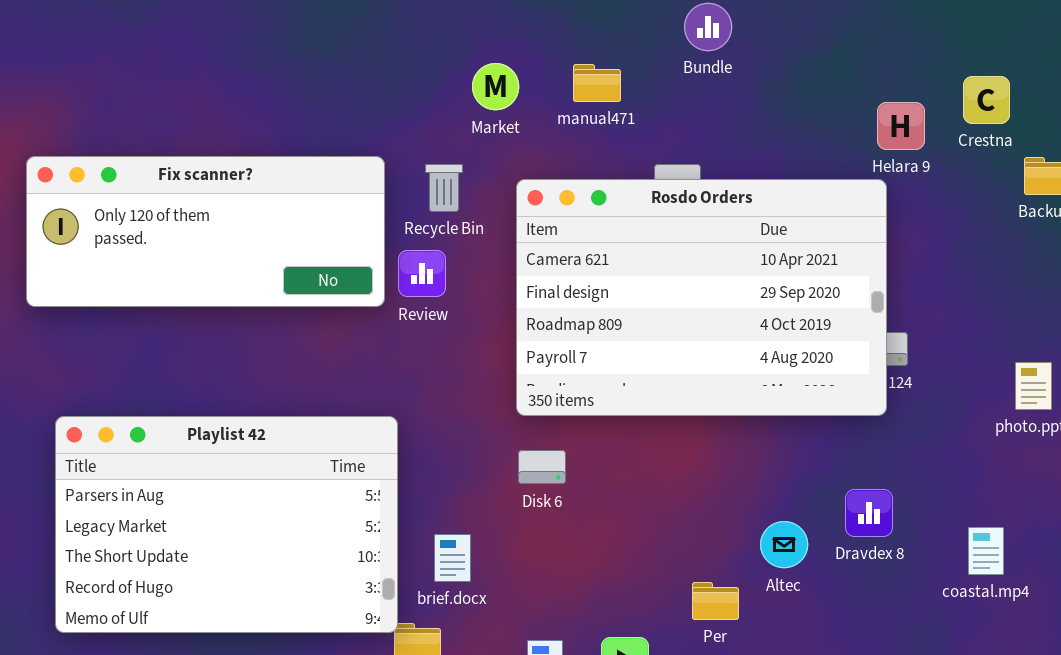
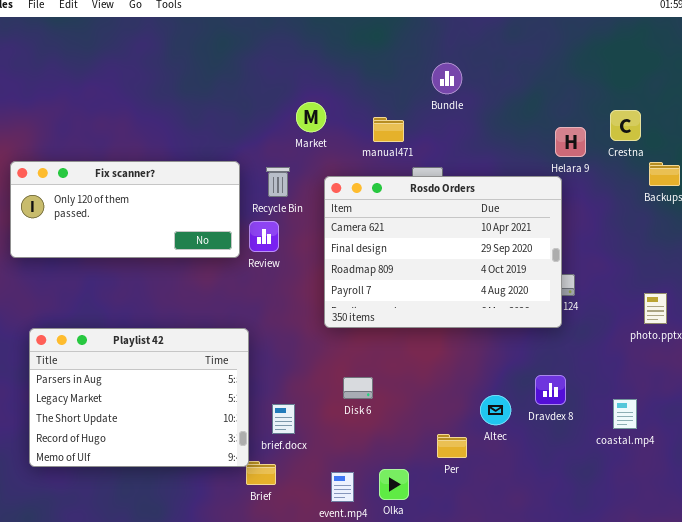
manual471: [573,64,621,102] -> [373,117,404,142], moved
Disk 6: [518,450,566,484] -> [343,377,373,399], moved

